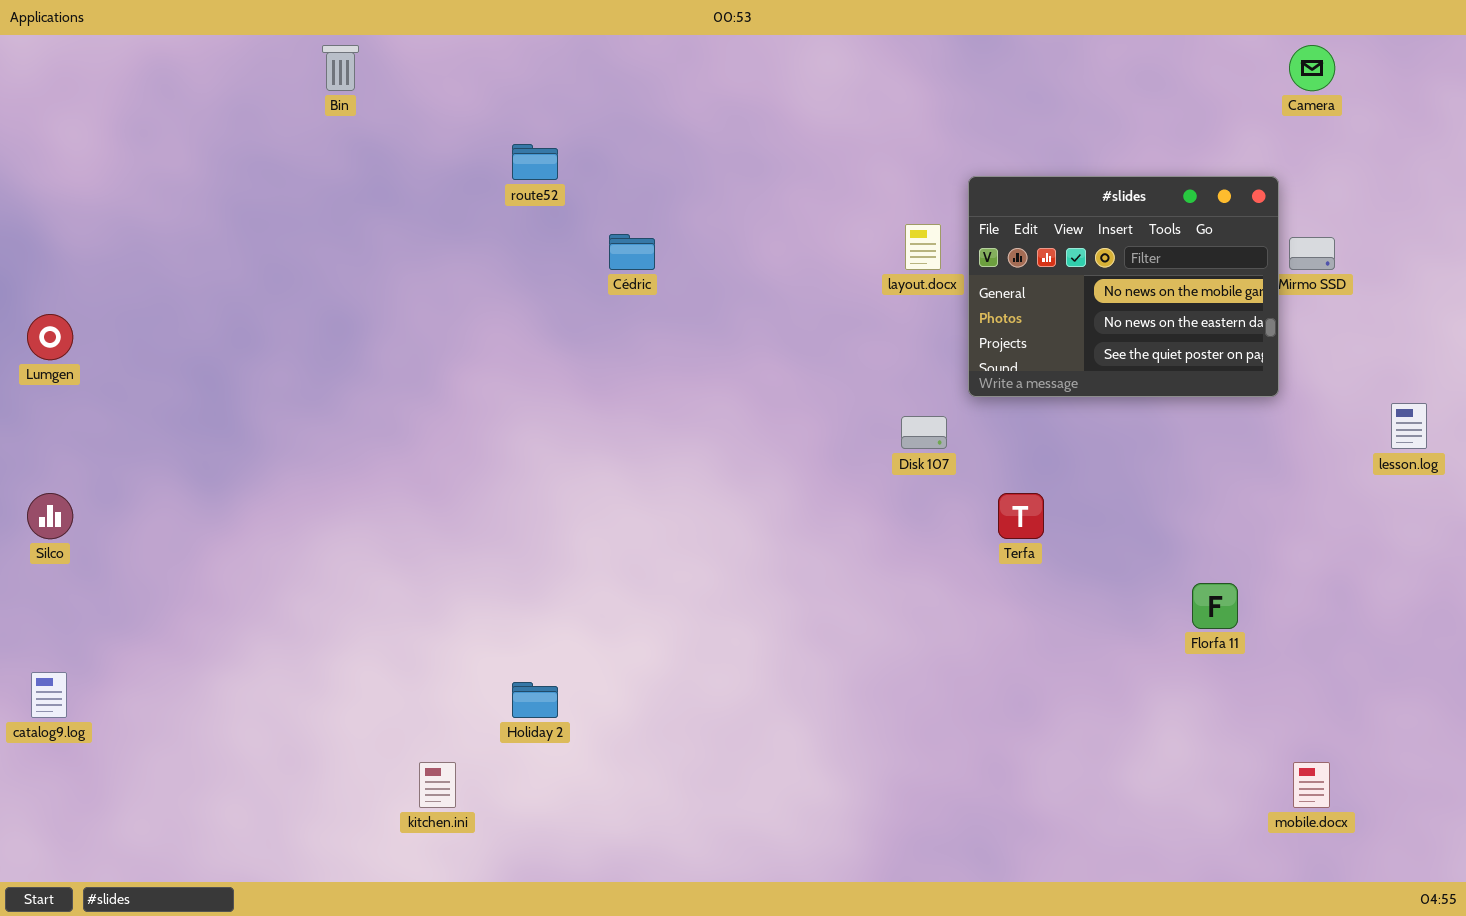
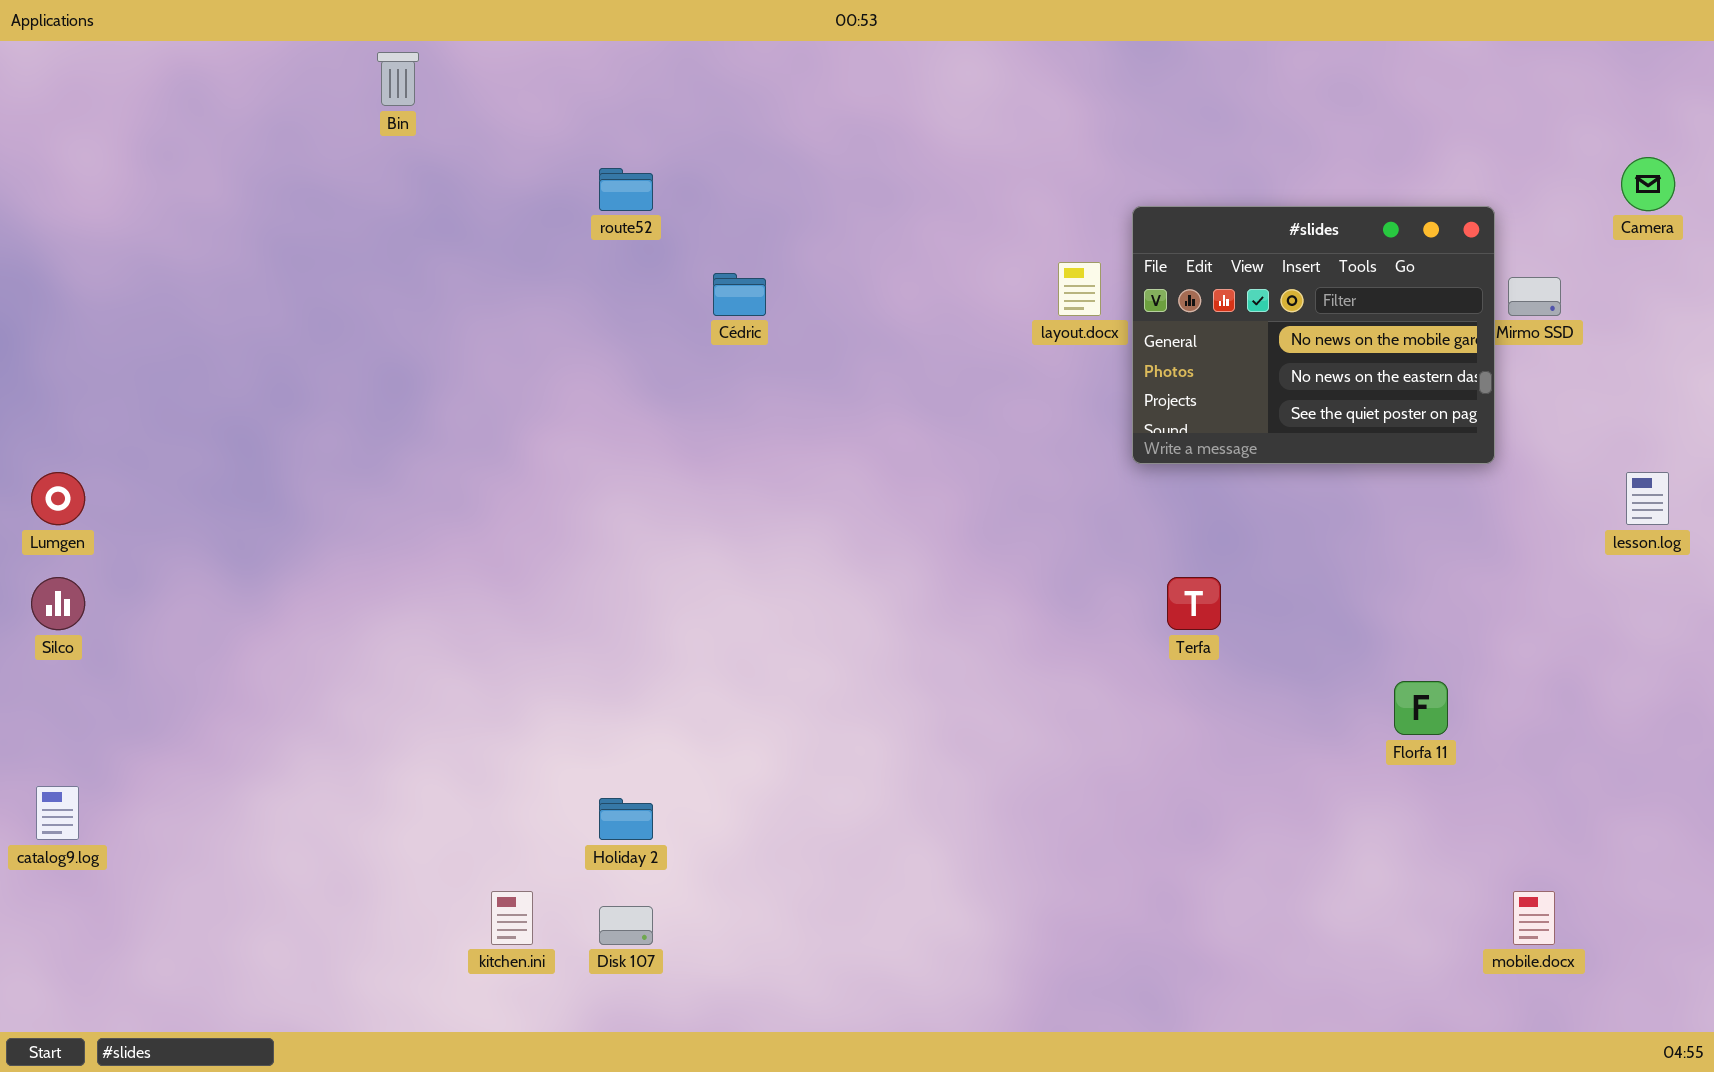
Camera: [1289,45,1335,91] -> [1621,157,1675,211], moved
Lumgen: [27,314,73,360] -> [31,472,85,525], moved
Disk 107: [901,416,947,449] -> [599,906,653,945], moved

